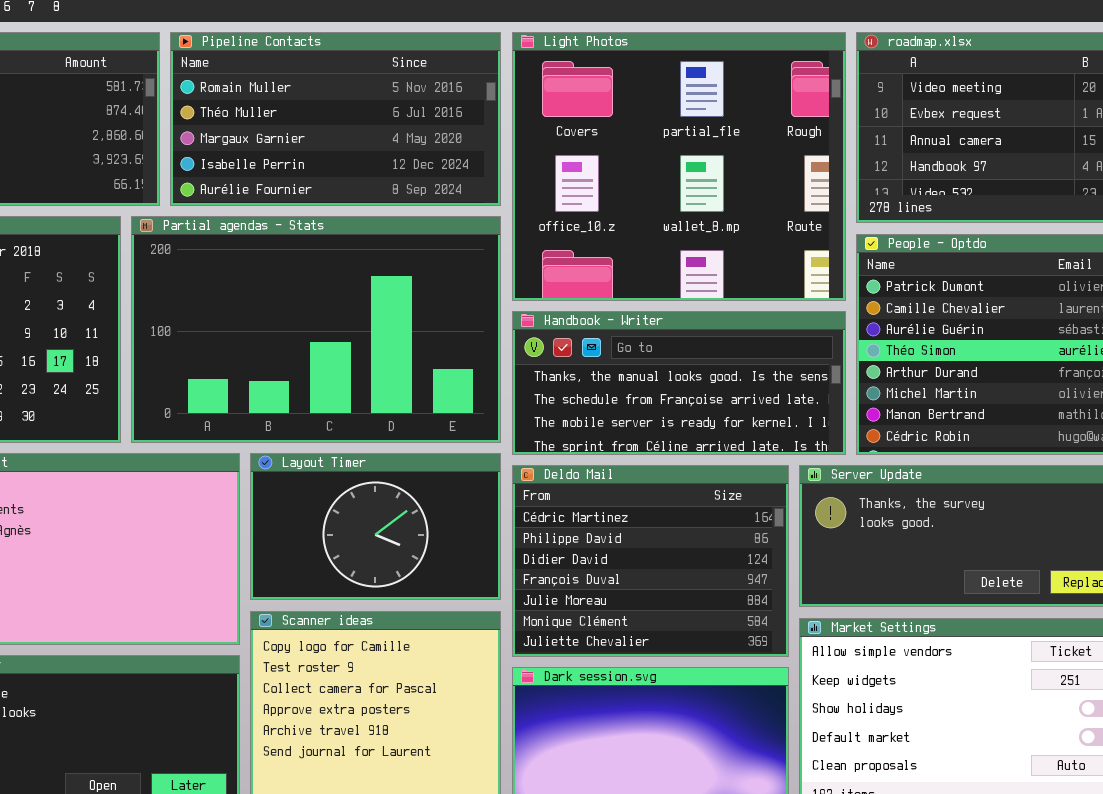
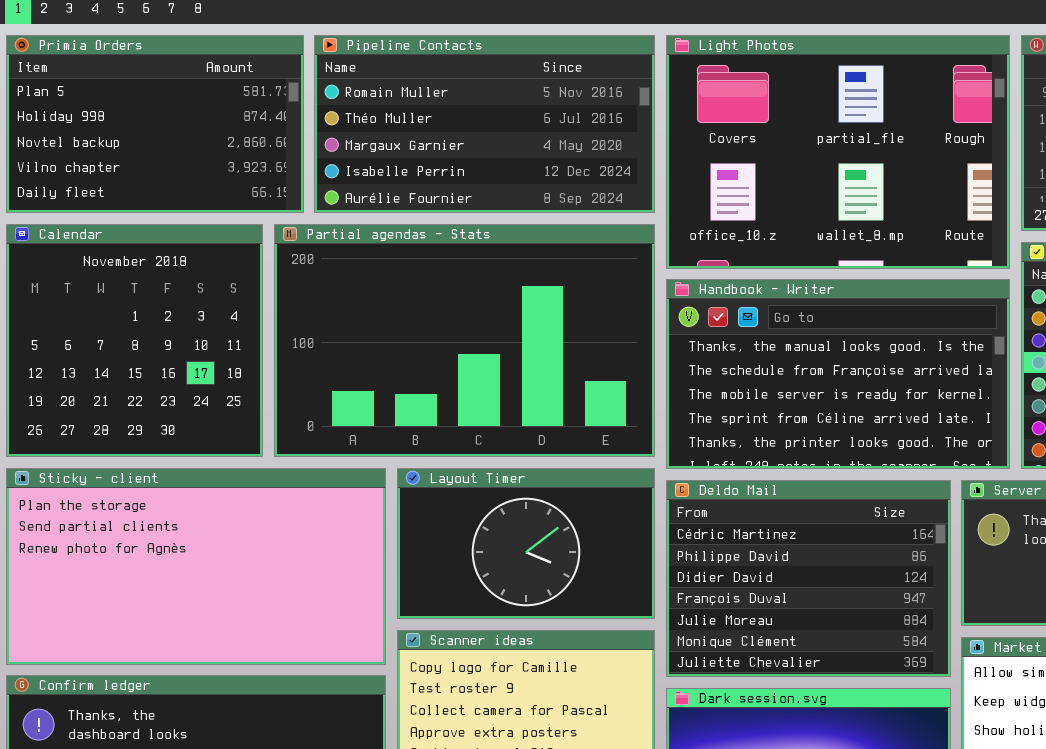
Light Photos: [512,32,846,301] -> [666,35,1010,269], resized
Handbook - Writer: [512,311,846,455] -> [666,279,1010,469], resized

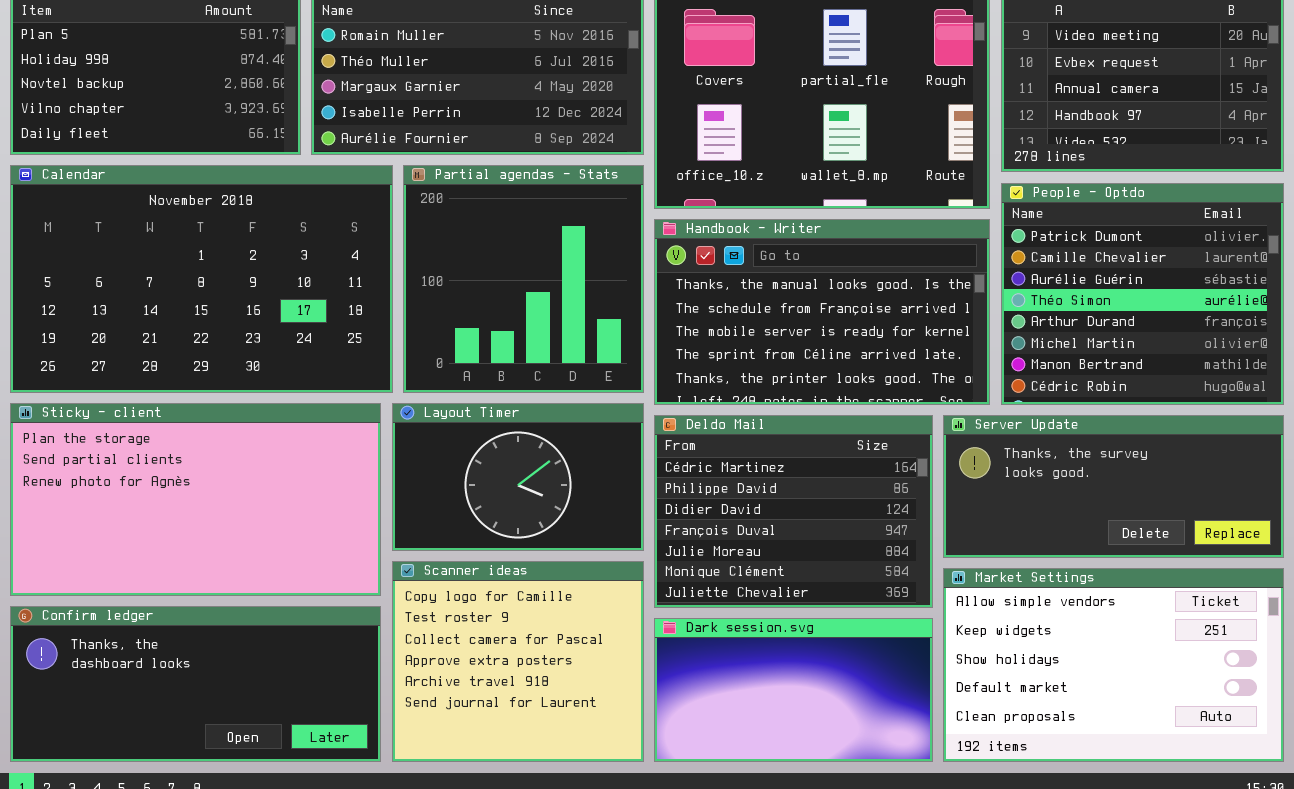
Calendar: [6,224,263,457] -> [10,165,393,393], resized
Partial agendas - Stats: [274,224,655,457] -> [403,165,644,393], resized

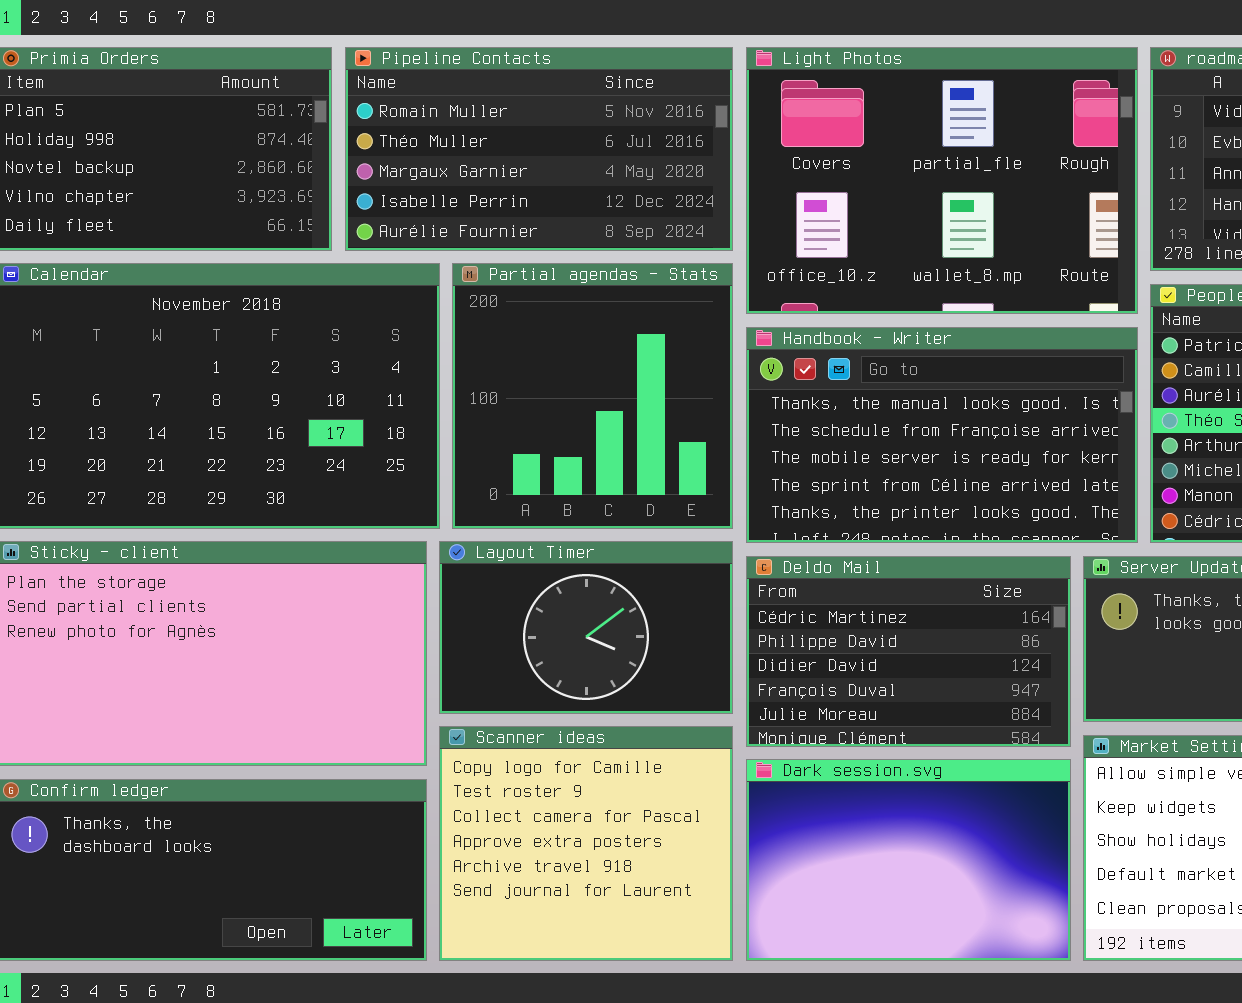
Deldo Mail: [654,415,933,608] -> [746,556,1071,747], resized
Dark session.svg: [654,618,933,762] -> [746,759,1071,961], resized

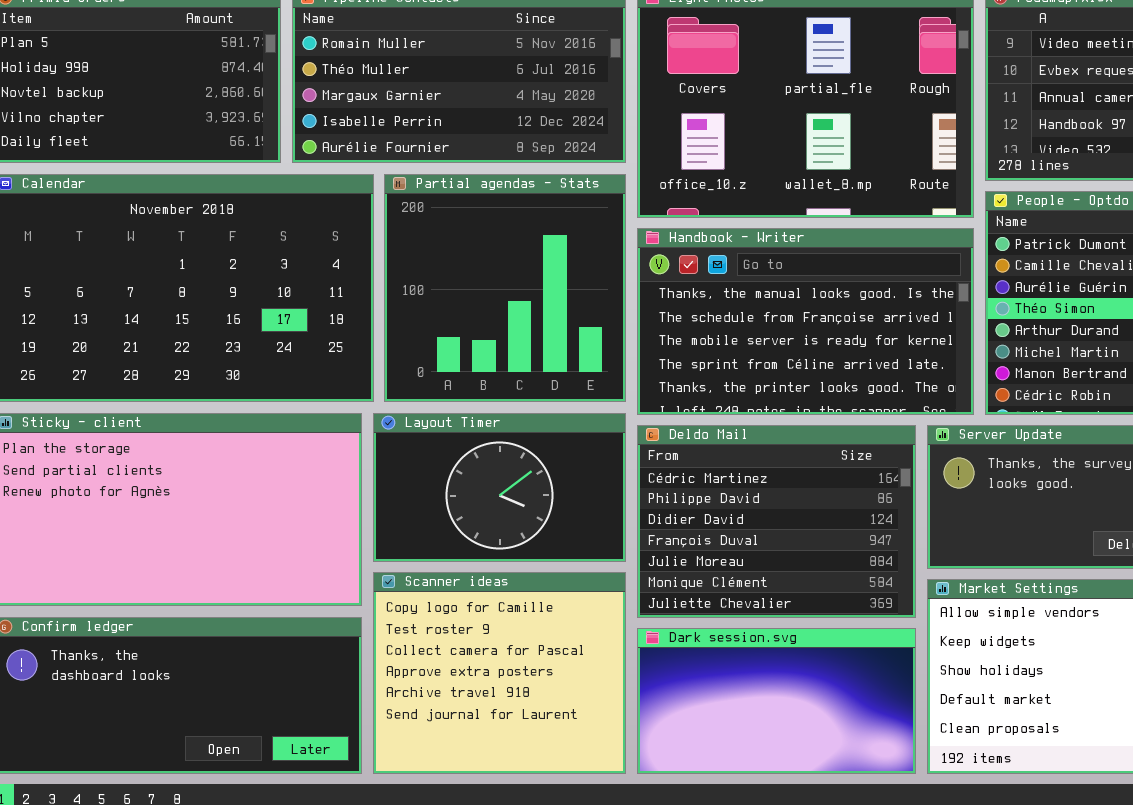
Deldo Mail: [746,556,1071,747] -> [637,425,916,618], resized
Dark session.svg: [746,759,1071,961] -> [637,628,916,774], resized

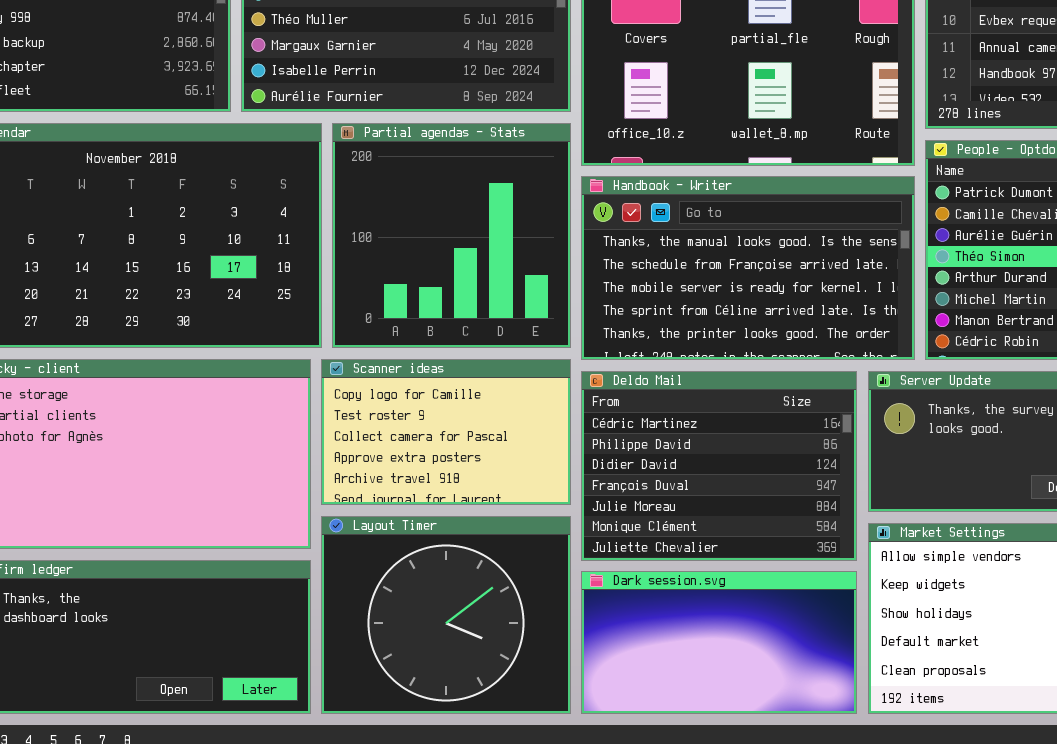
Layout Timer: [373,413,626,562] -> [321,516,571,714], moved, resized
Scanner ideas: [373,572,626,774] -> [321,359,571,505], moved, resized

